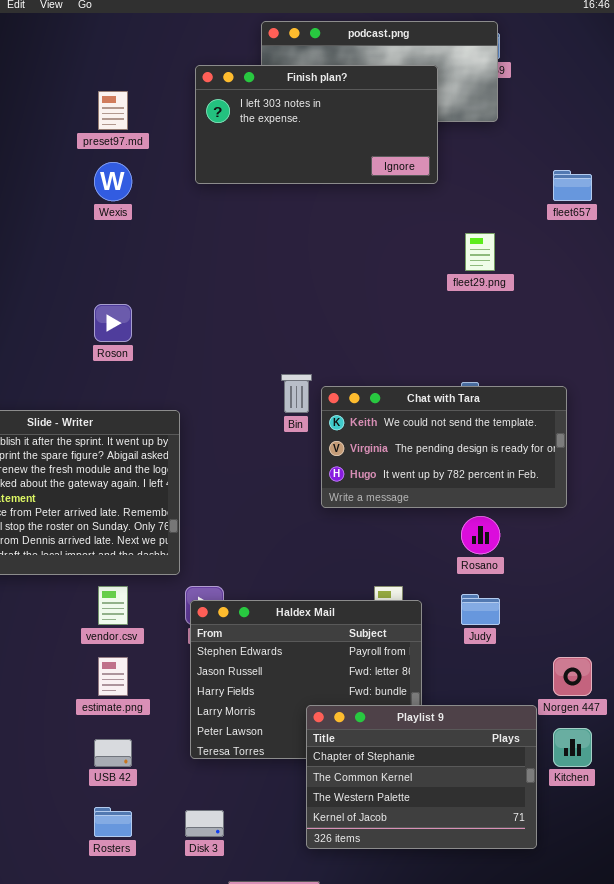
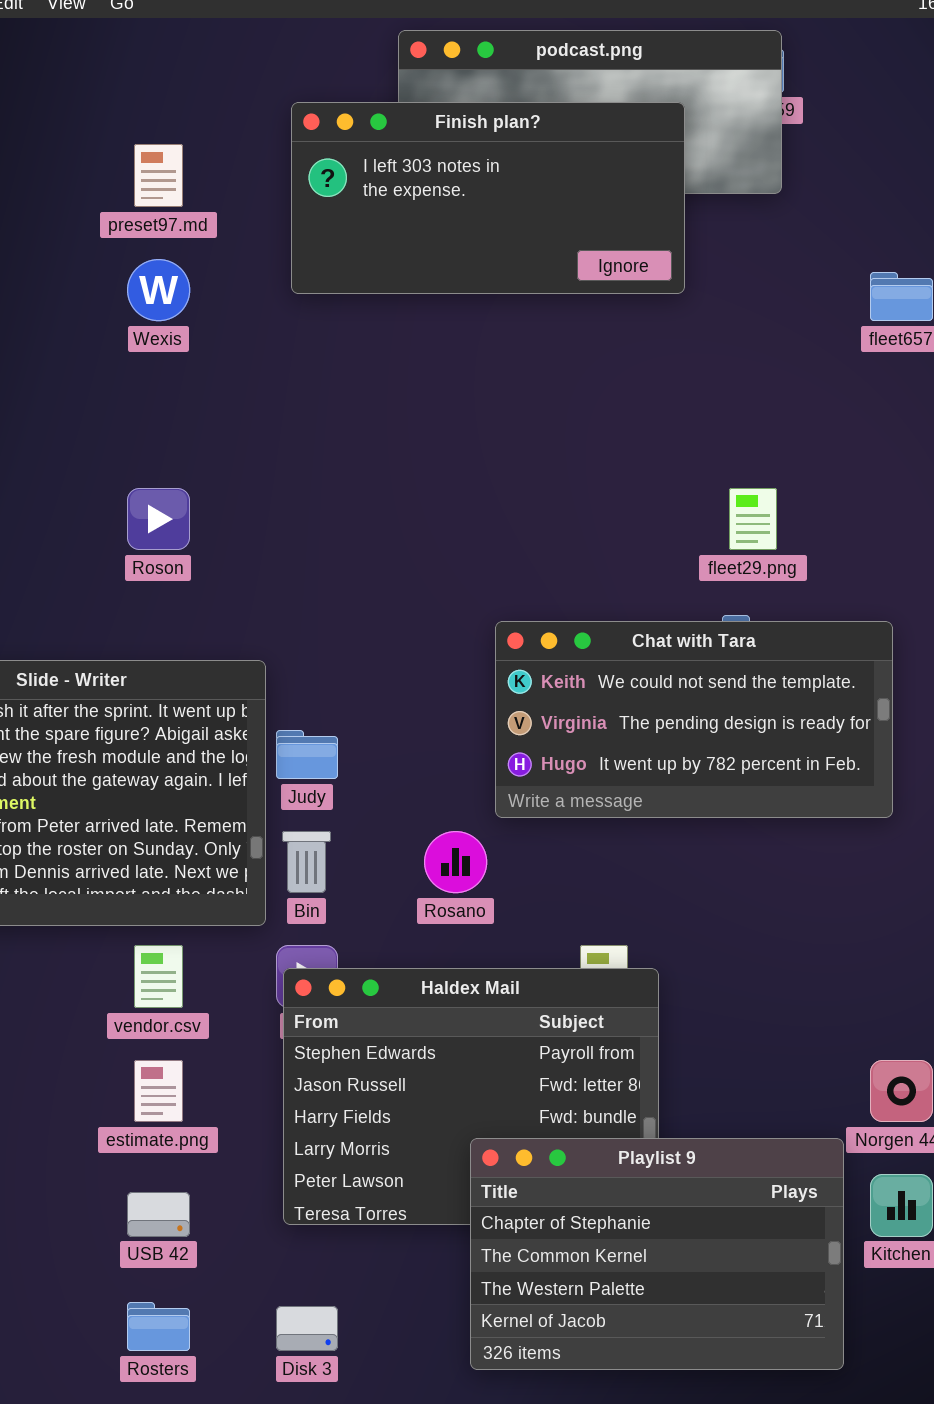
fleet29.png: [465,233,495,271] -> [729,488,777,550], moved
Bin: [281,374,312,413] -> [282,831,331,893], moved
Rosano: [461,516,500,554] -> [424,831,487,893], moved
Judy: [461,594,500,625] -> [276,730,338,779], moved

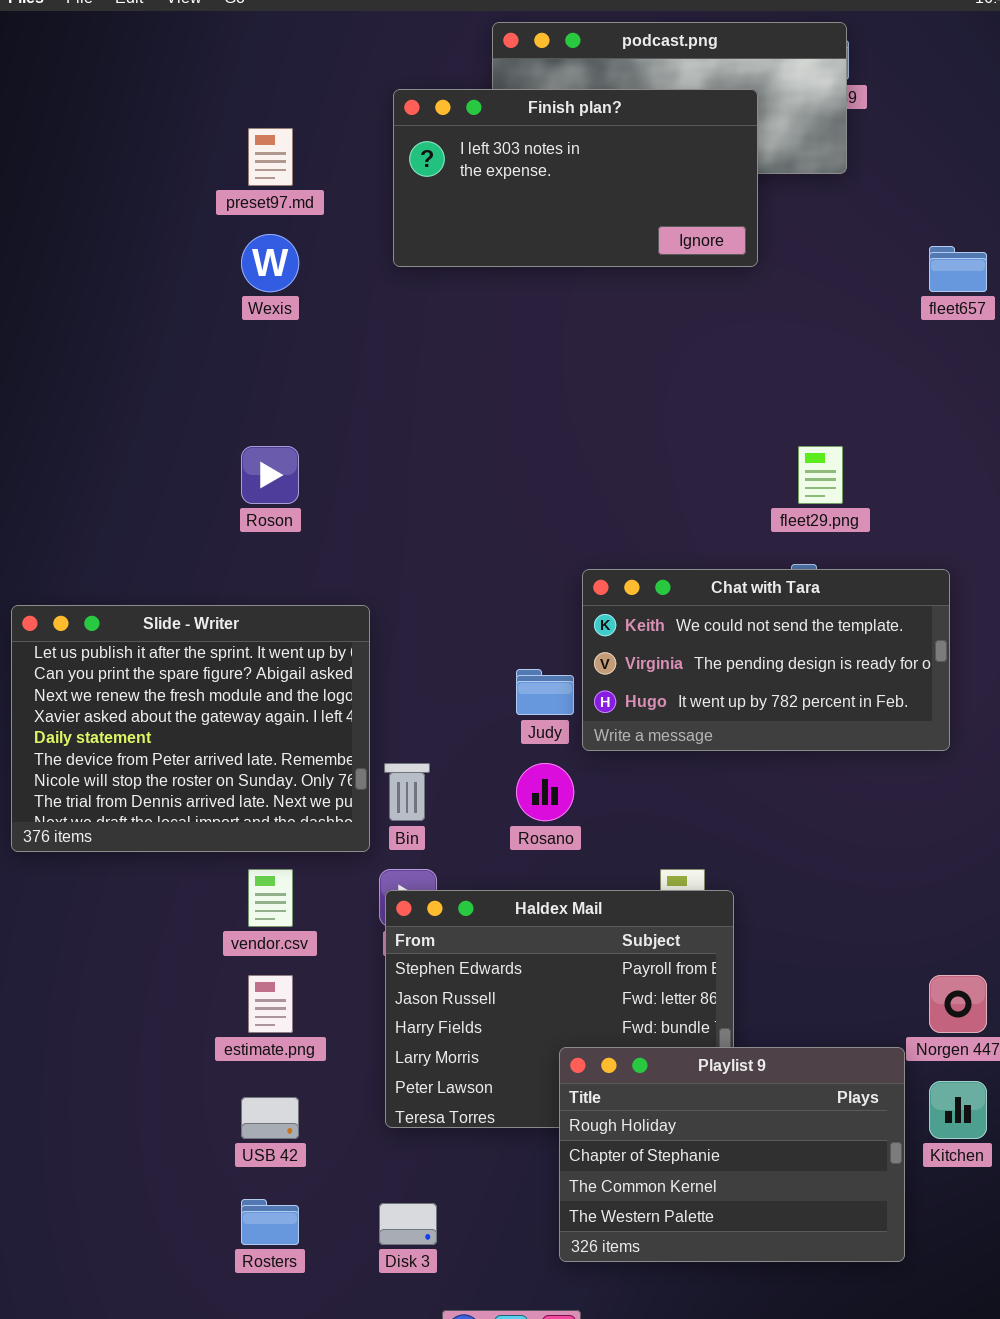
Judy: [276,730,338,779] -> [516,669,574,715], moved
Playlist 9: [470,1138,844,1370] -> [559,1047,905,1262], scrolled up 1 row

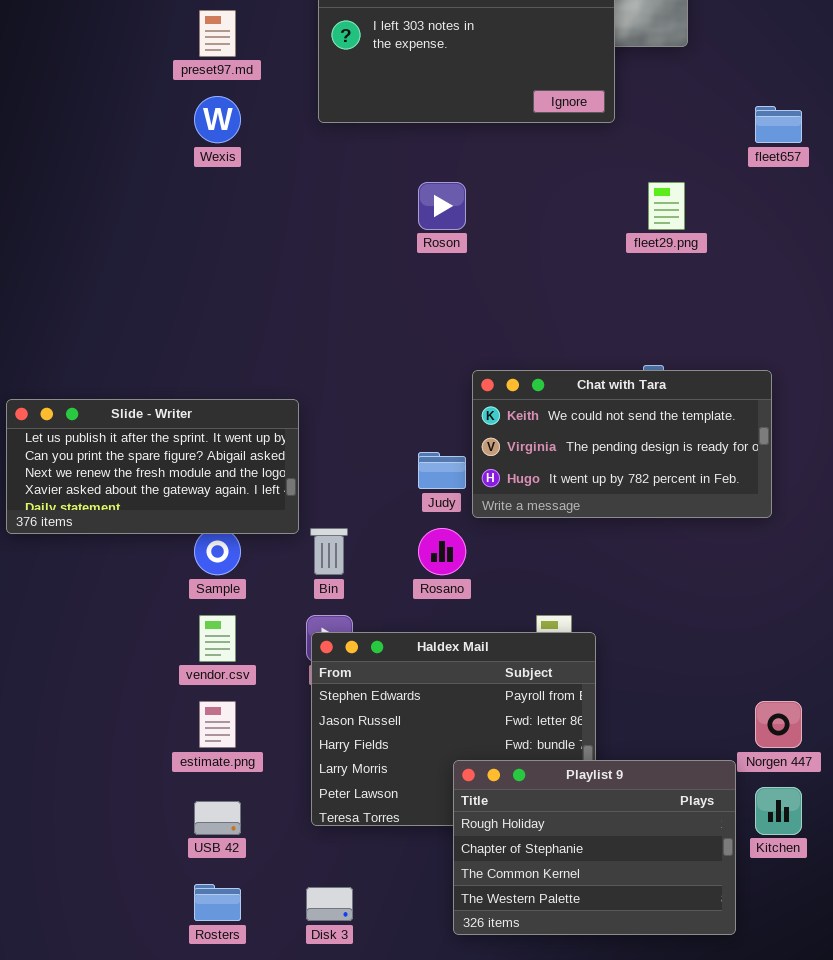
Roson: [241,446,299,504] -> [418,182,466,230], moved
fleet29.png: [798,446,843,504] -> [648,182,685,230], moved
Slide - Writer: [11,605,370,852] -> [6,399,299,534], resized

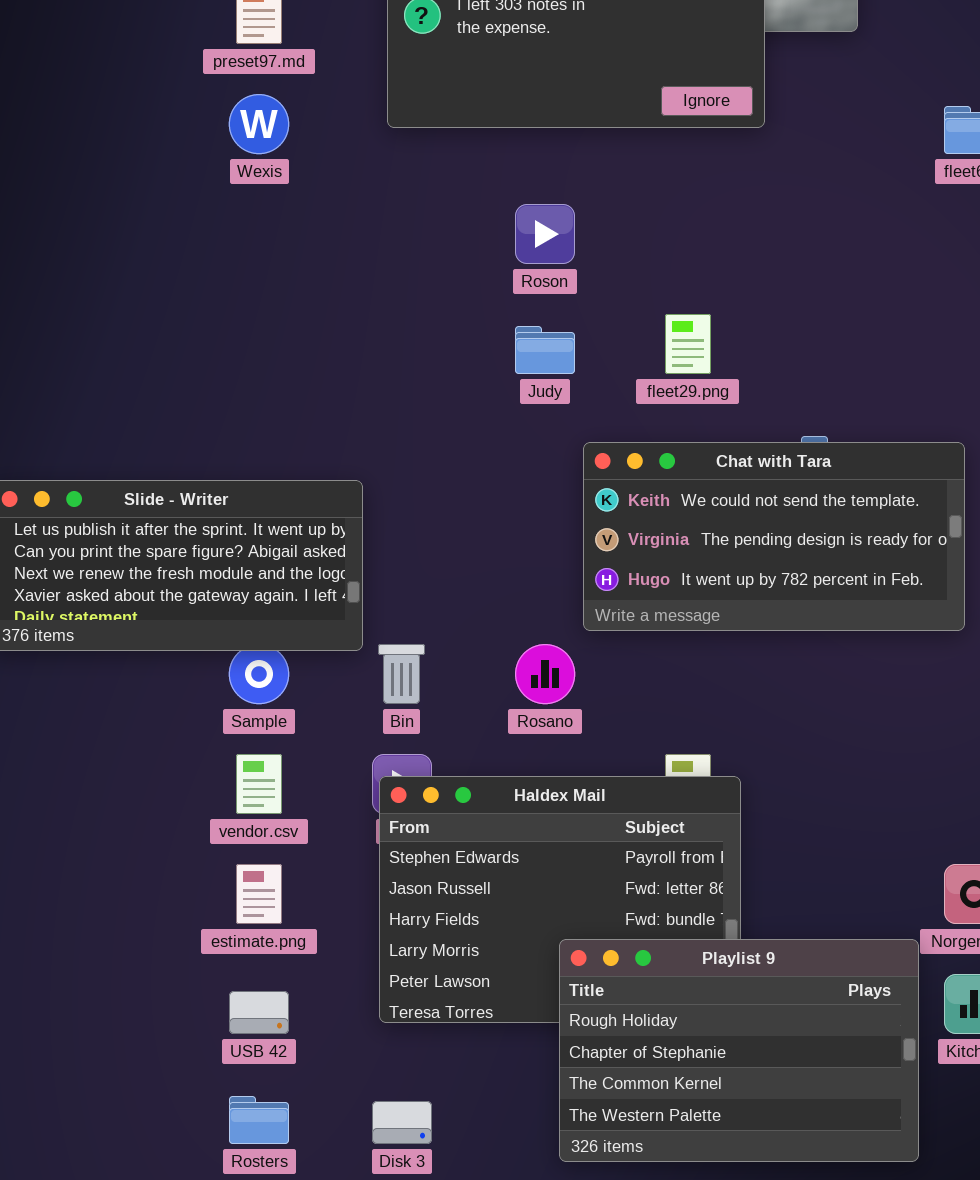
fleet29.png: [648,182,685,230] -> [665,314,711,374], moved
Judy: [418,452,466,489] -> [515,326,575,374], moved

